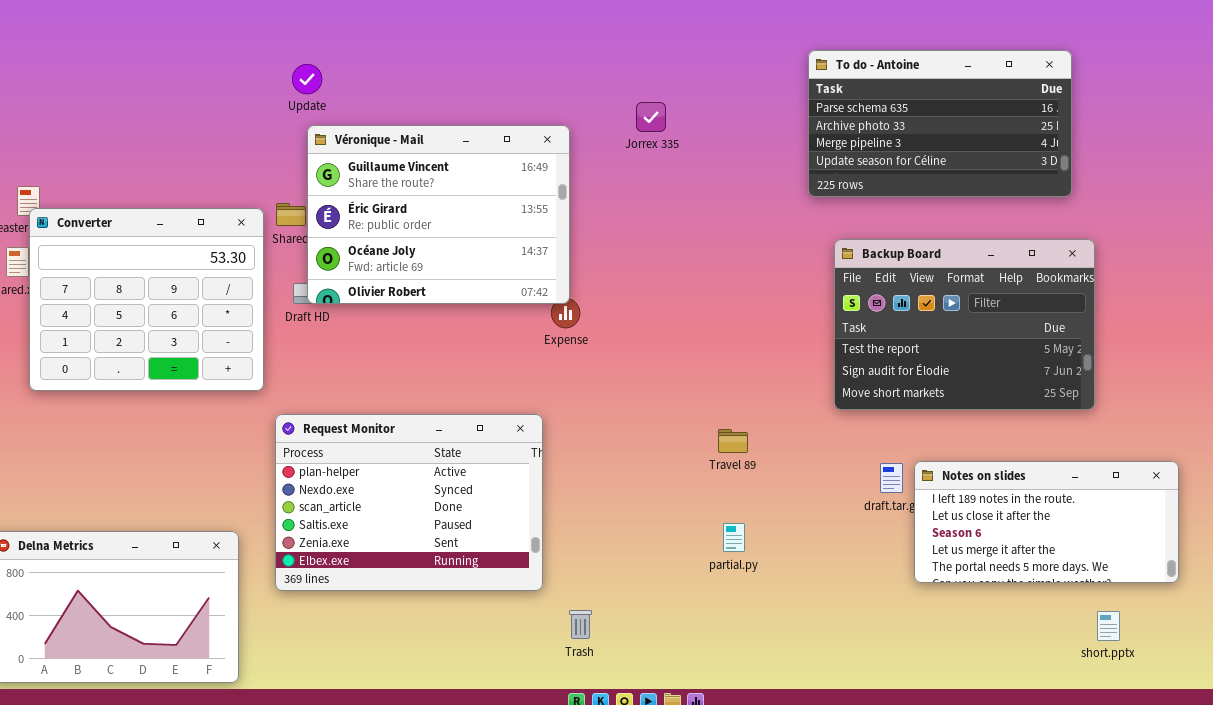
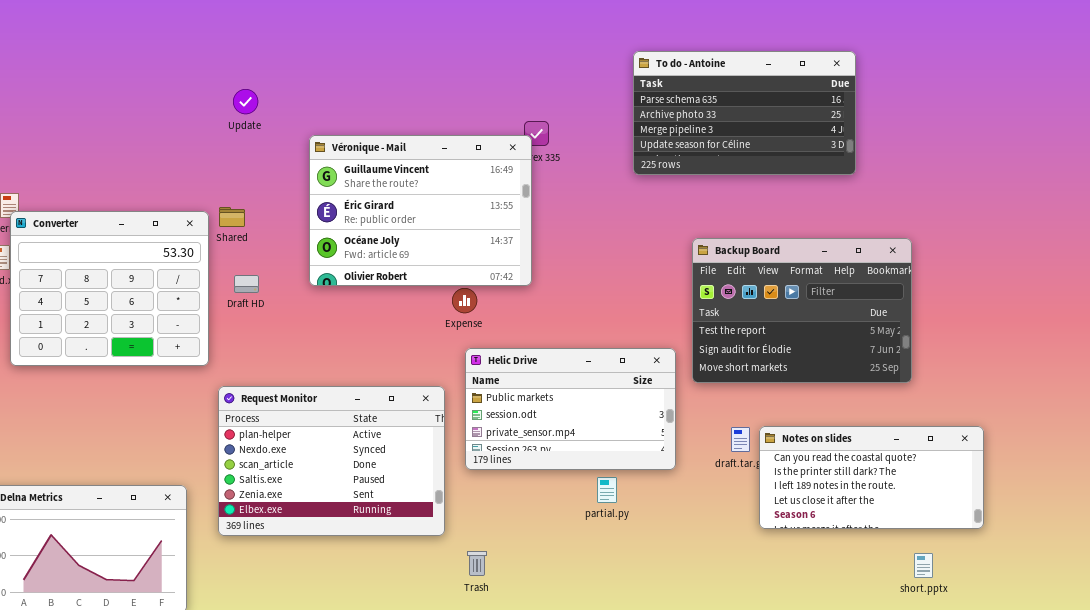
To do - Antoine: [808,50,1072,197] -> [633,51,856,175], moved
Véronique - Mail: [307,125,570,304] -> [309,135,532,286], moved
Helic Drive: none -> [465,348,676,470], opened
Notes on slides: [914,461,1179,583] -> [759,426,984,529], scrolled up 2 rows

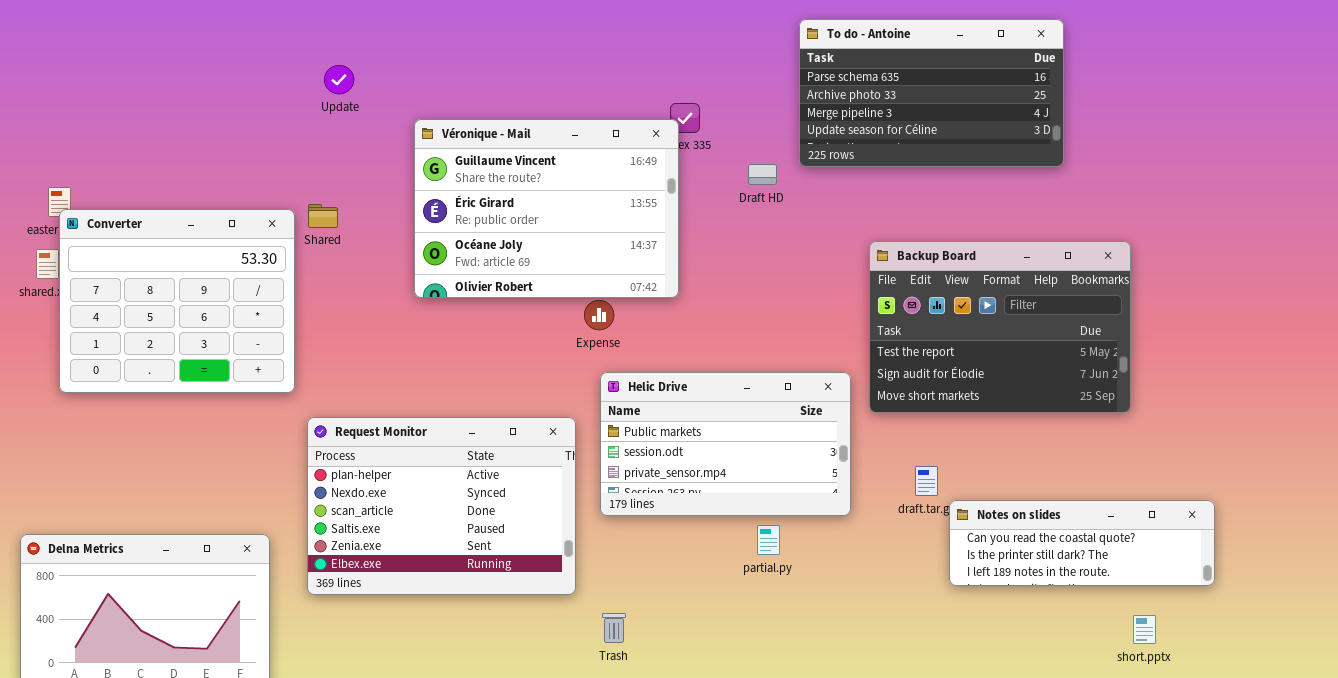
Draft HD: [234,275,259,293] -> [748,164,777,185], moved
Notes on slides: [759,426,984,529] -> [949,500,1215,586], resized

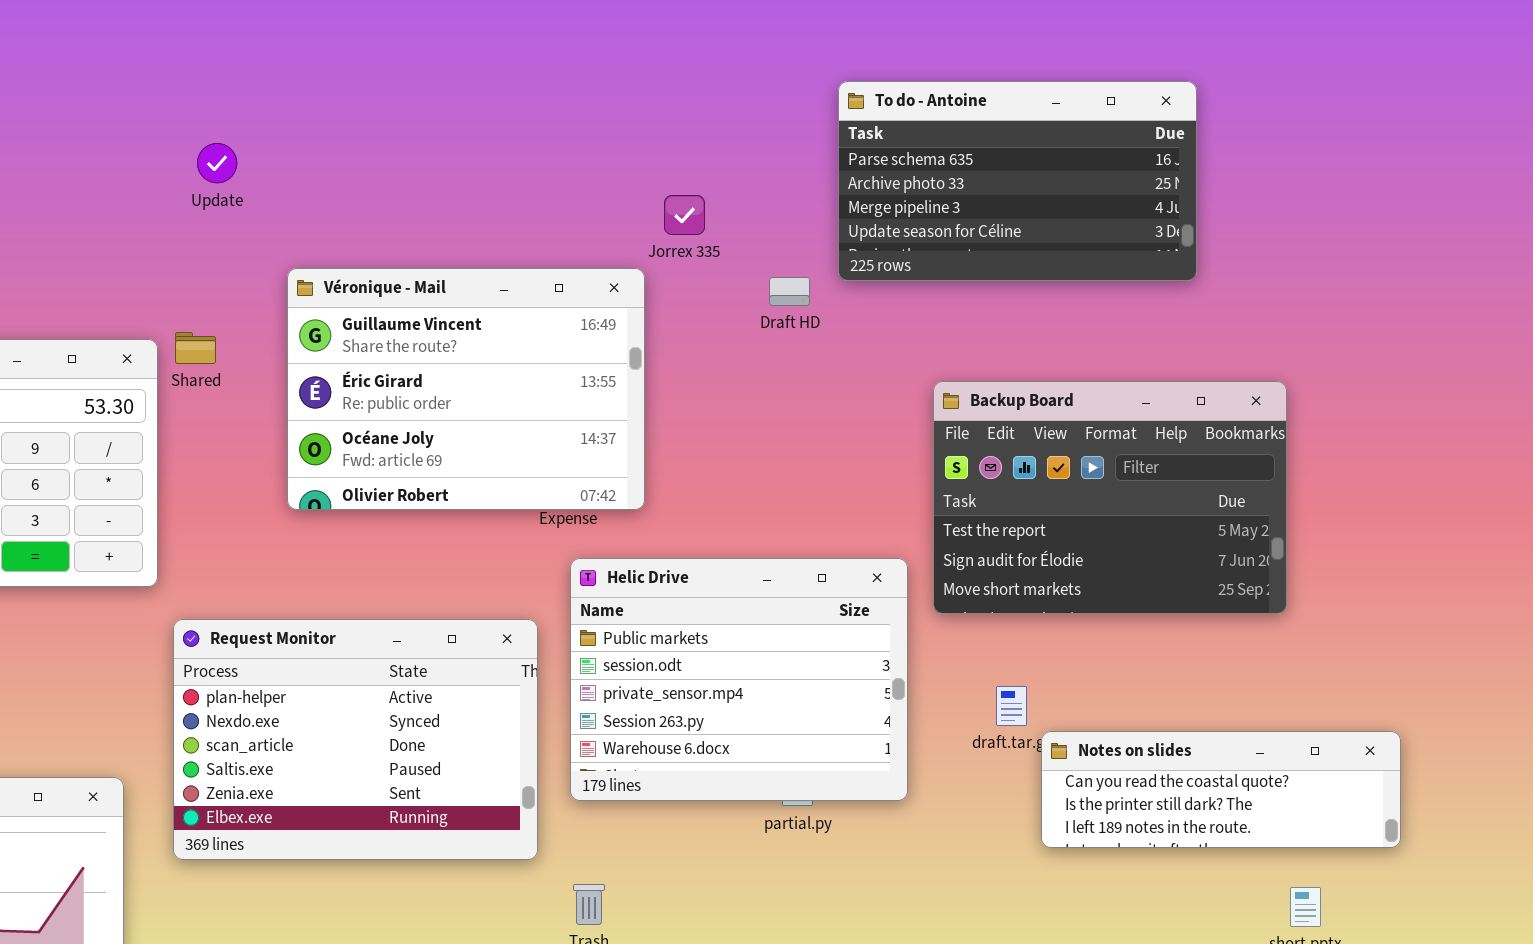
Véronique - Mail: [414,119,679,298] -> [287,268,645,510], moved
Helic Drive: [600,372,851,516] -> [570,558,908,801], resized

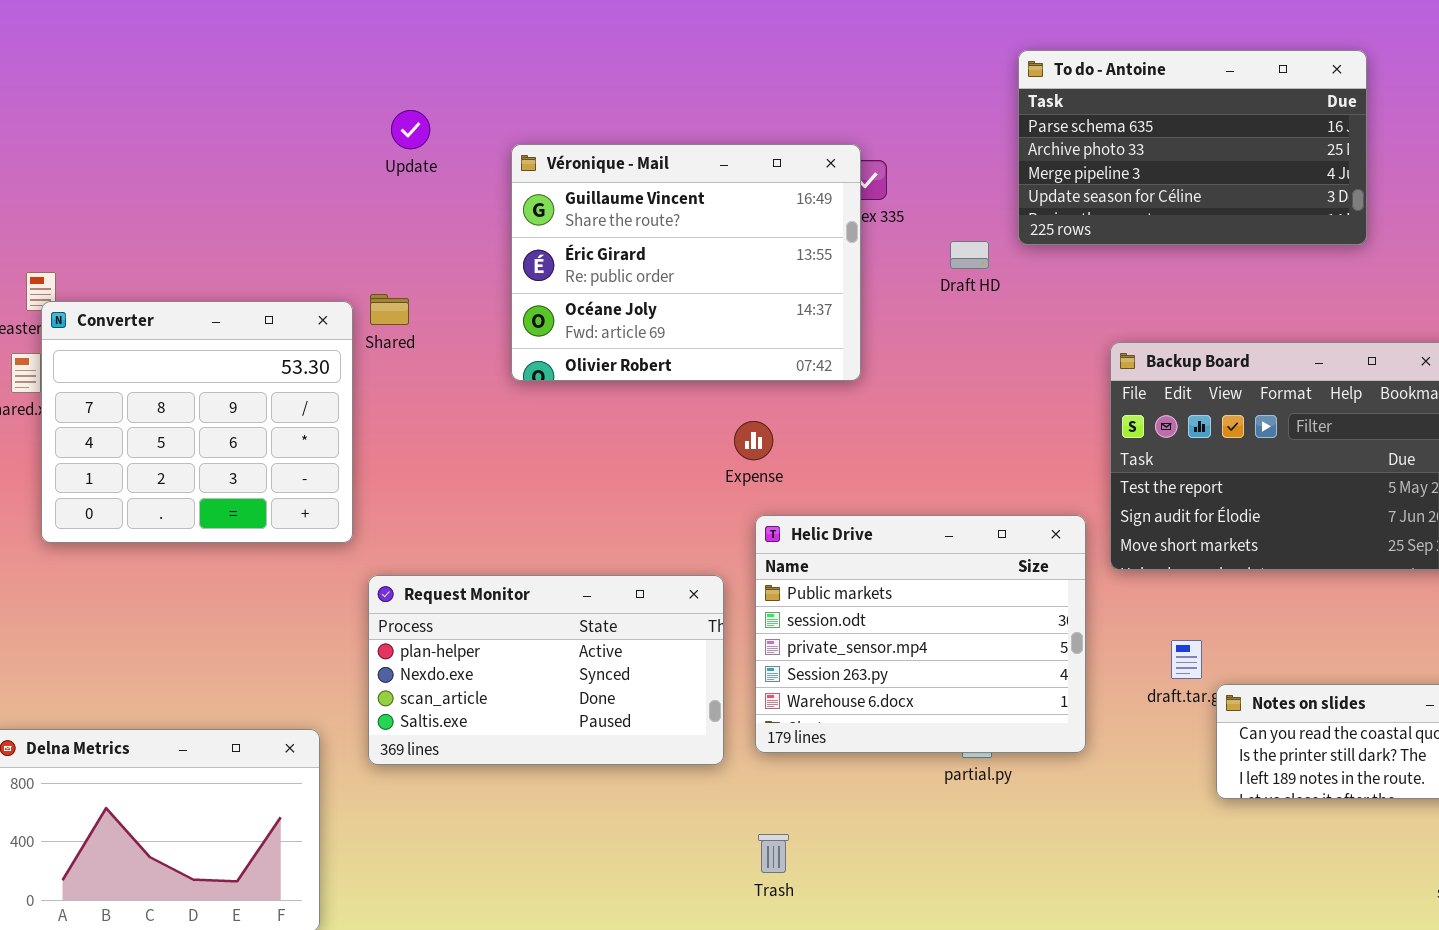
Véronique - Mail: [287,268,645,510] -> [511,144,861,381], moved
Request Monitor: [173,619,538,860] -> [368,575,724,765], resized

